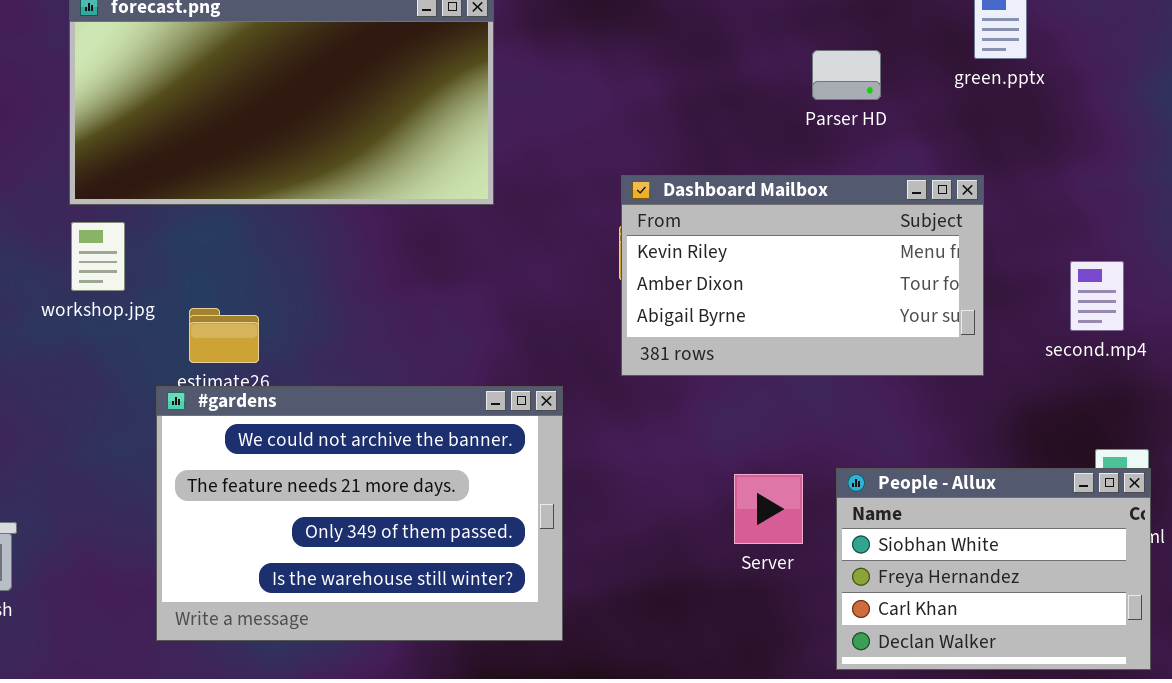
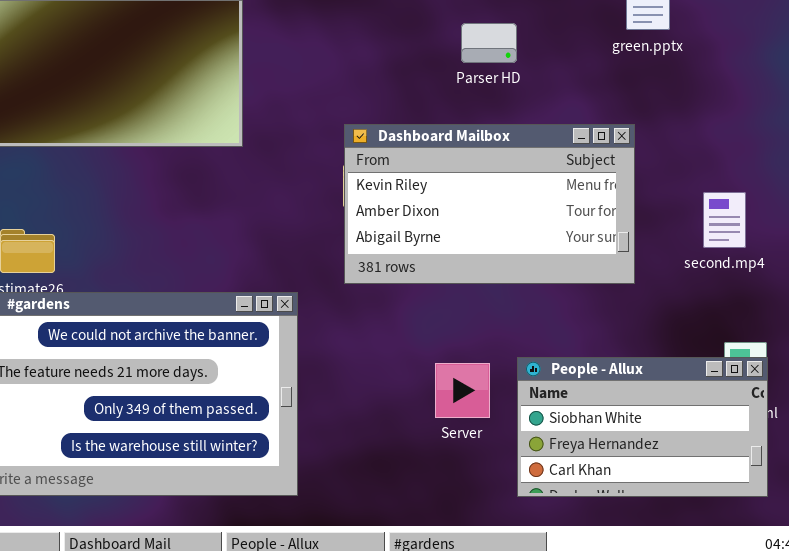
Parser HD: [812,50,881,100] -> [461,23,517,63], moved
People - Allux: [836,468,1151,670] -> [517,357,768,497], resized

